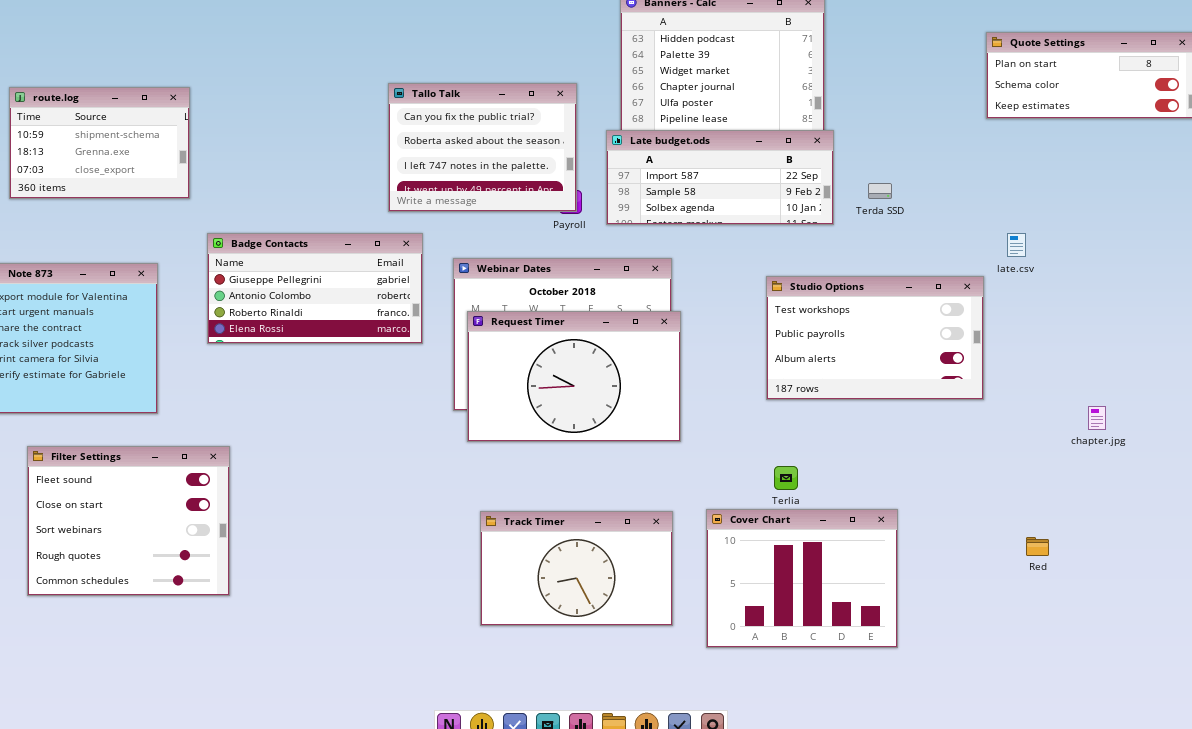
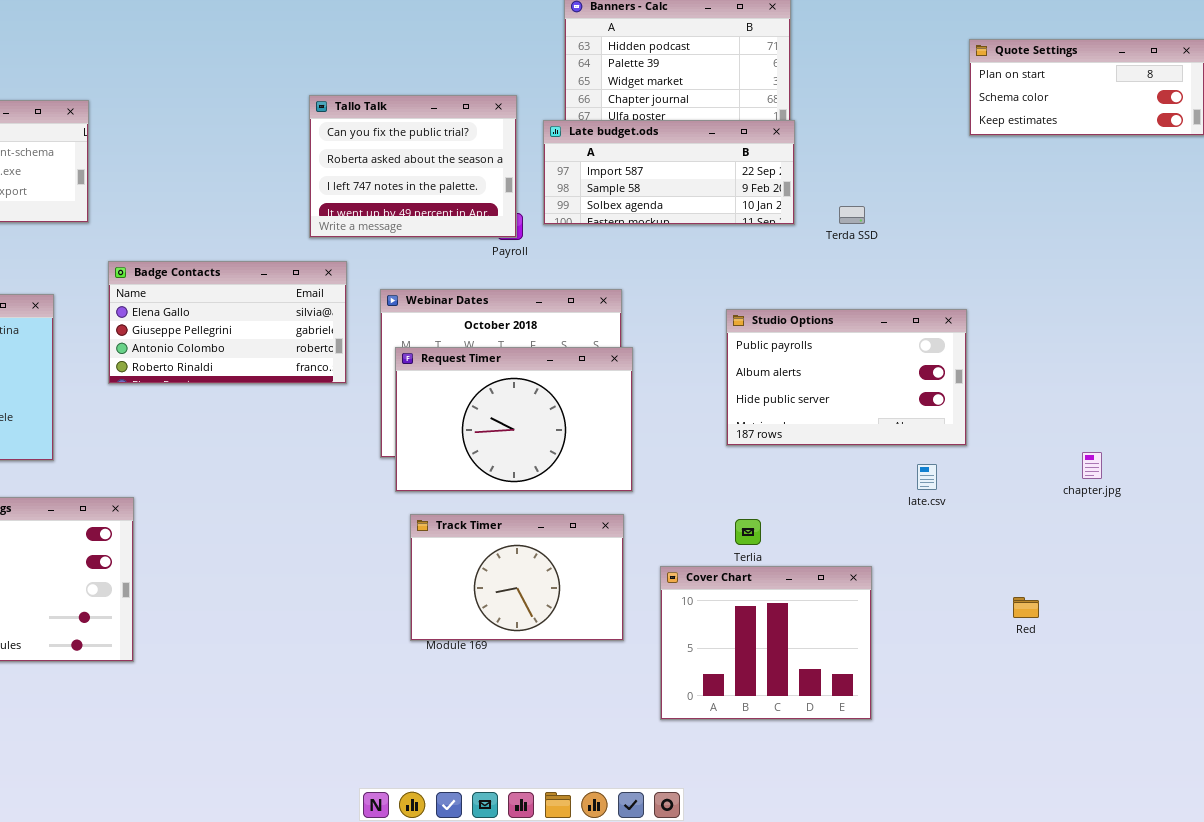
Late budget.ods: [606,130,834,225] -> [543,120,795,225], moved
Badge Contacts: [207,233,423,344] -> [108,261,347,384], scrolled up 1 row
late.csv: [1007,233,1026,257] -> [917,464,937,490], moved
Studio Options: [766,276,984,400] -> [726,309,967,446], scrolled down 1 row
Track Timer: [480,511,673,626] -> [410,514,624,641], moved

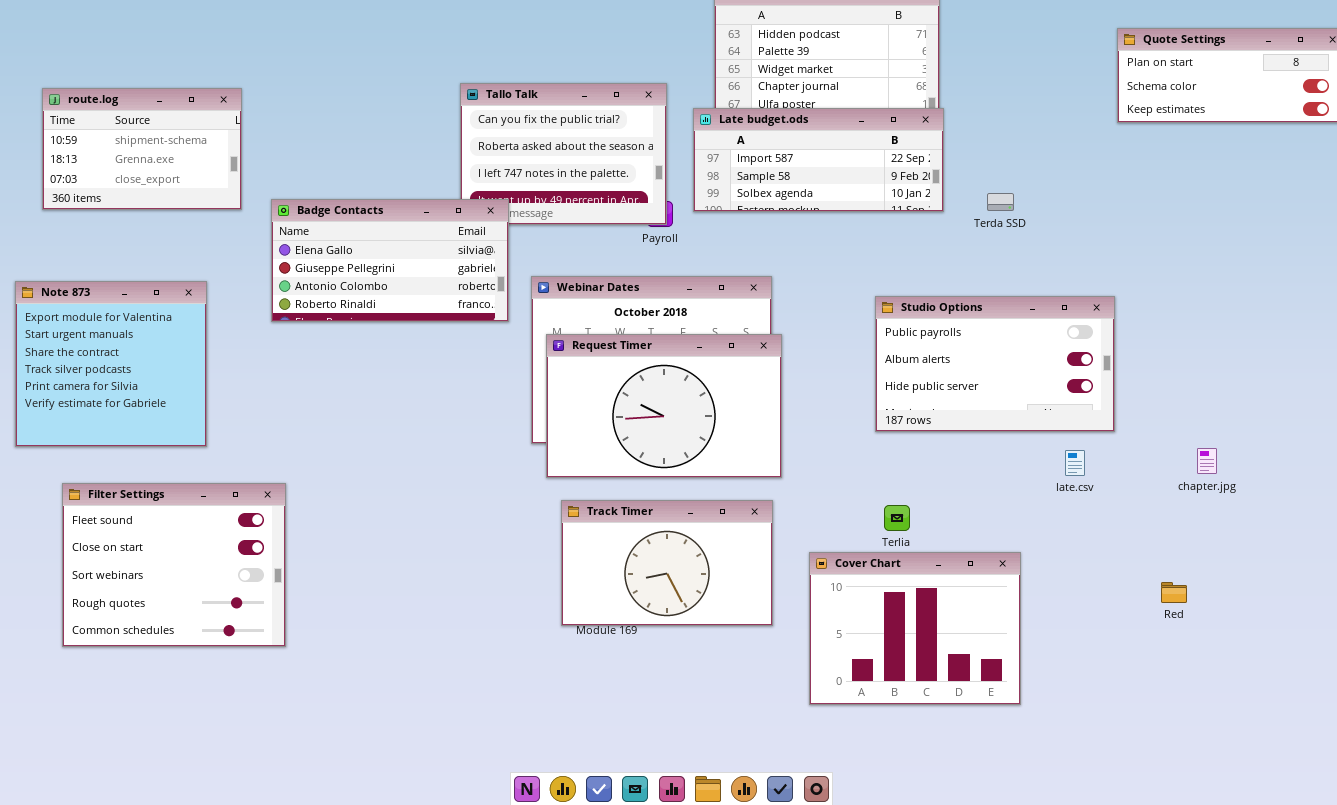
Badge Contacts: [108,261,347,384] -> [271,199,509,322], moved
chapter.jpg: [1082,452,1102,479] -> [1197,448,1217,474], moved

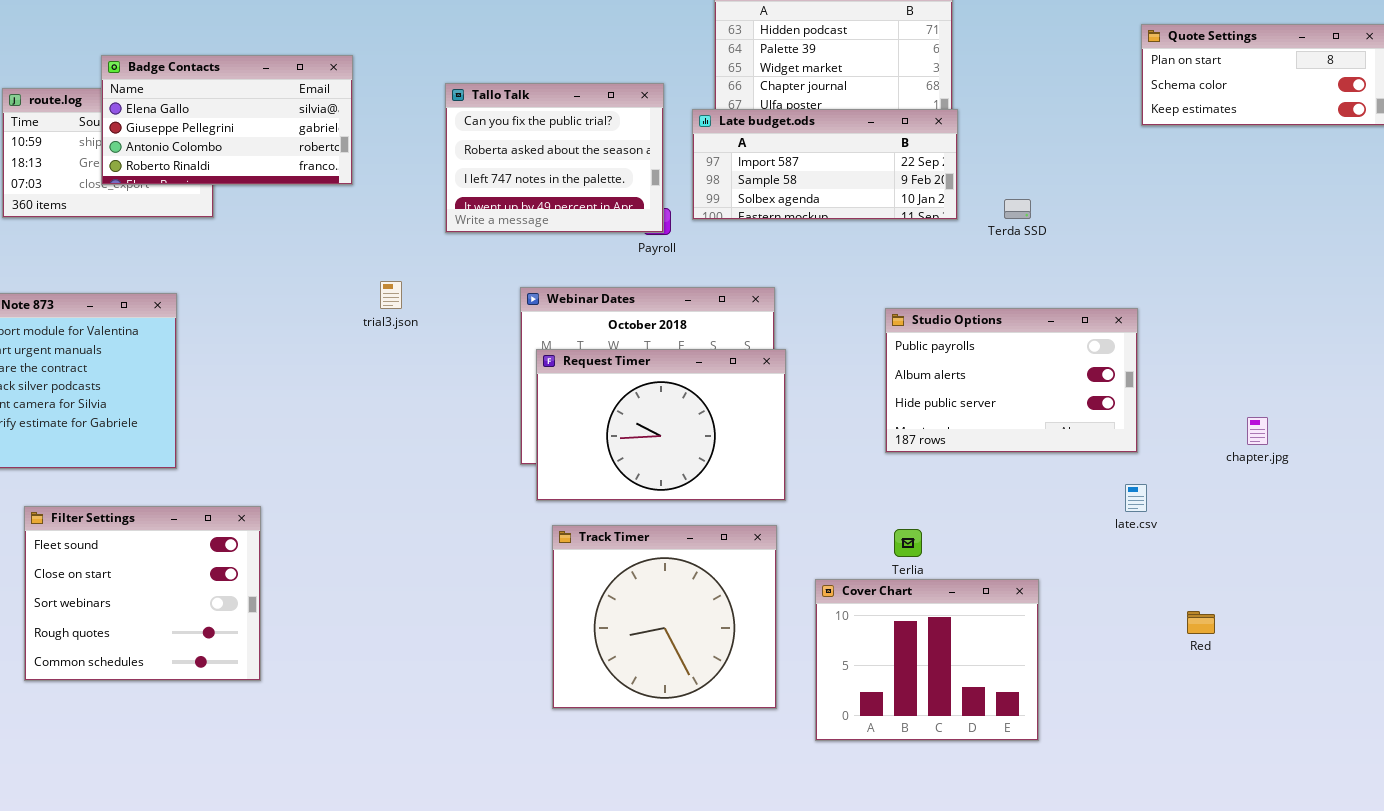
Badge Contacts: [271,199,509,322] -> [101,55,353,185], moved
chapter.jpg: [1197,448,1217,474] -> [1247,417,1268,445], moved
late.csv: [1065,450,1085,476] -> [1125,484,1147,512], moved
Track Timer: [561,500,773,626] -> [552,525,777,709], resized

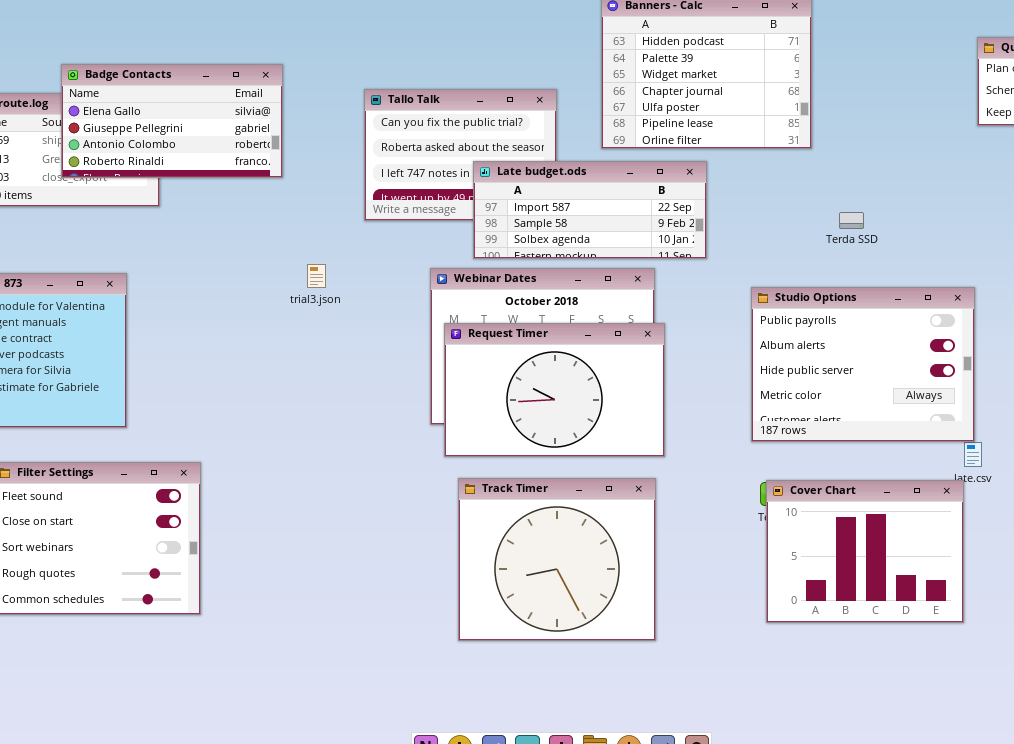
Late budget.ods: [692,109,958,220] -> [473,161,707,259], moved
Terda SSD: [1004,199,1031,219] -> [839,212,864,229], moved
Studio Options: [885,308,1138,453] -> [751,287,975,442], resized
Cover Chart: [815,579,1039,741] -> [766,480,964,623], moved

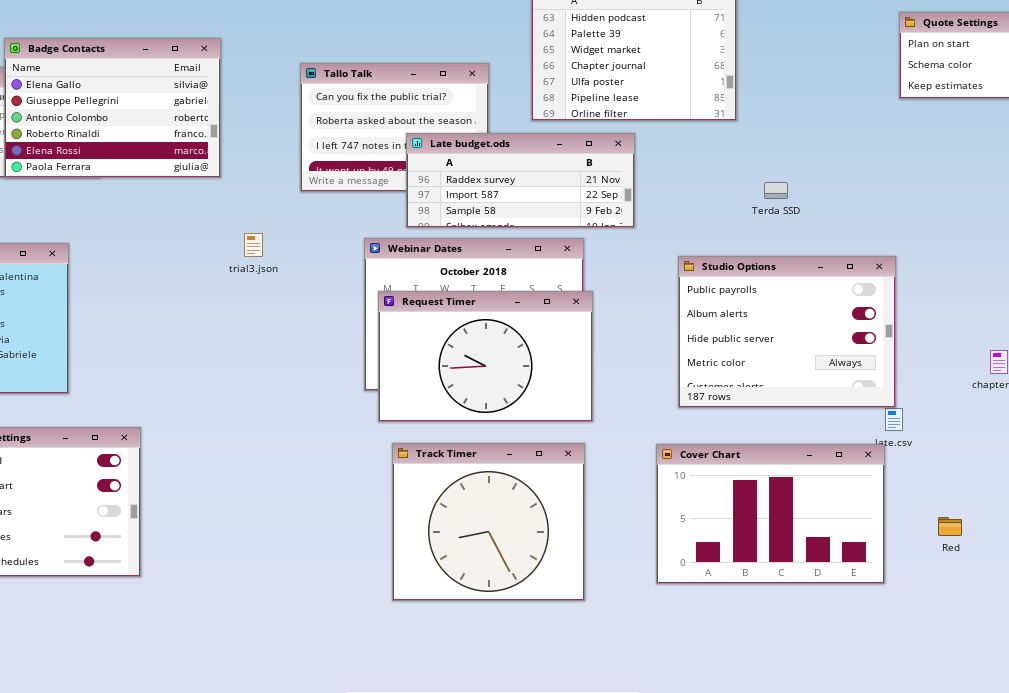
Badge Contacts: [61,64,283,178] -> [4,38,221,178], resized
Late budget.ods: [473,161,707,259] -> [406,133,635,228], scrolled up 1 row
Cover Chart: [766,480,964,623] -> [656,444,885,584], resized

